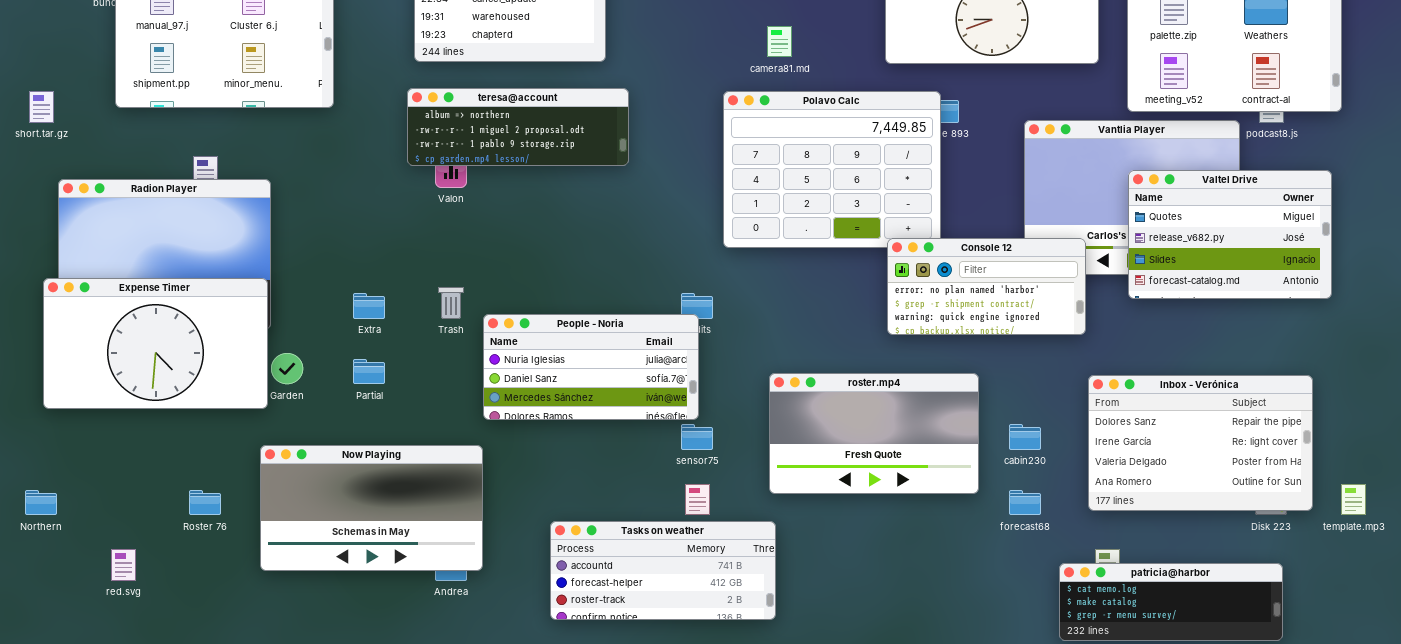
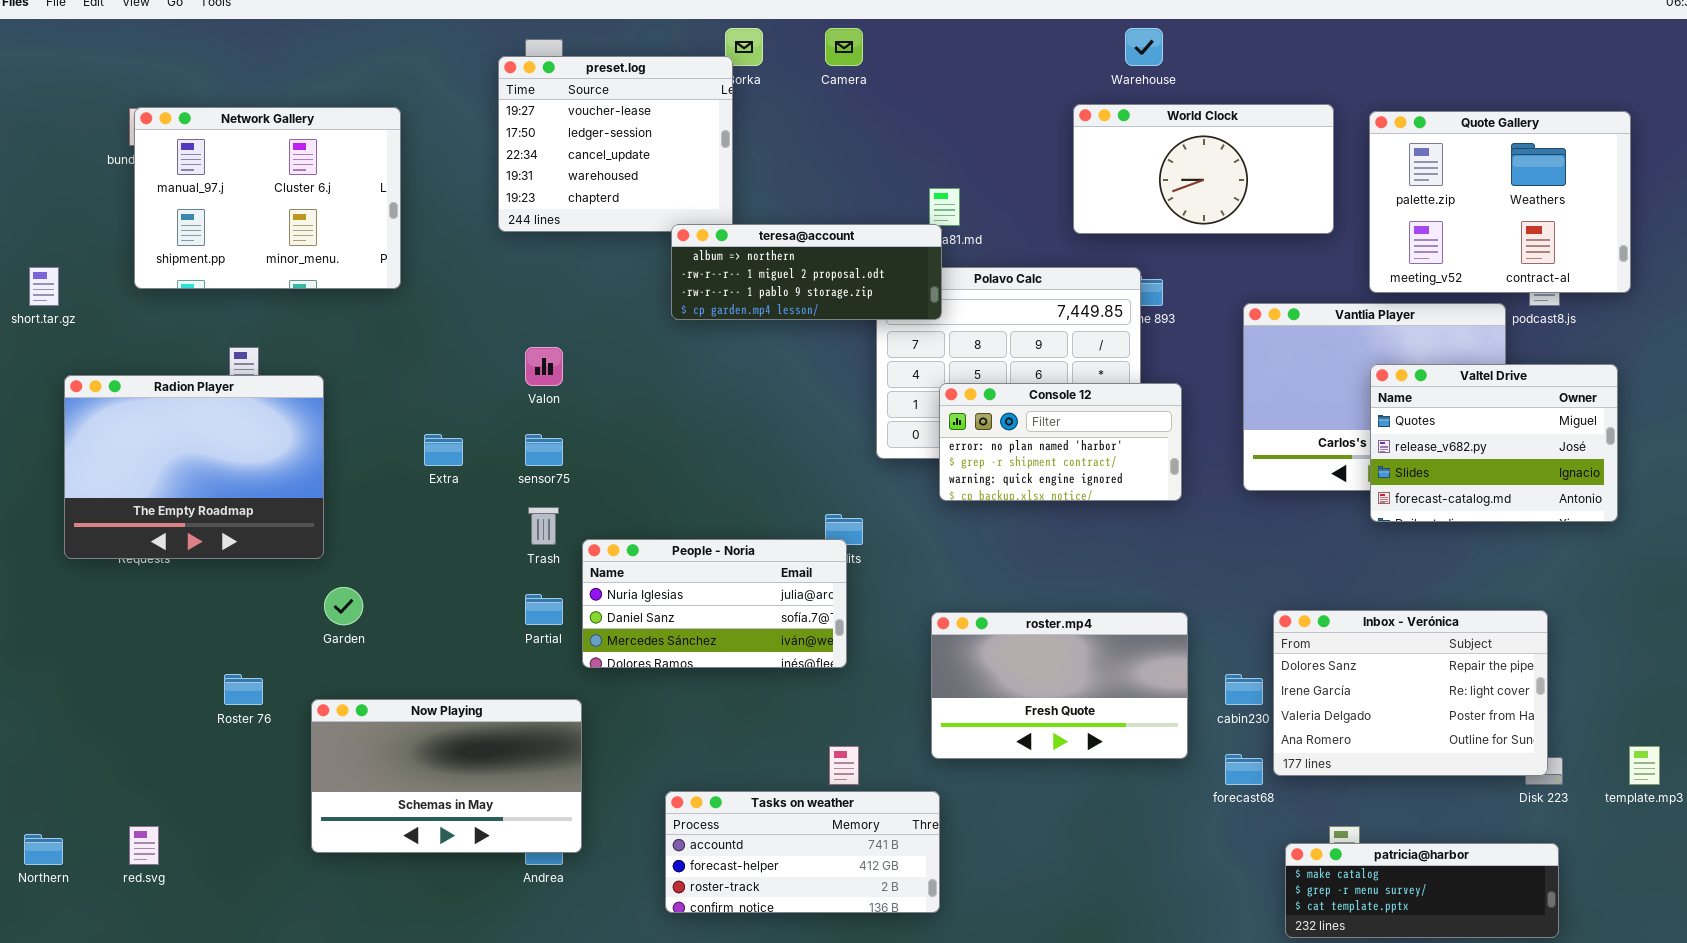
teresa@account: [407,88,629,166] -> [671,224,942,320], moved
Console 12: [887,238,1086,335] -> [939,383,1182,501], moved
Expense Timer: [43,278,268,409] -> none, closed
Extra: [353,293,385,319] -> [424,434,463,466], moved
Partial: [353,359,385,384] -> [525,594,563,625], moved
Inbox - Verónica: [1088,375,1313,511] -> [1273,610,1548,776], moved
sensor75: [681,424,713,450] -> [525,434,563,466], moved
Northern: [25,490,57,515] -> [24,834,63,865], moved
Roster 76: [189,490,221,515] -> [224,674,263,705], moved
patricia@harbor: [1059,563,1283,641] -> [1285,843,1559,938], scrolled down 1 row

